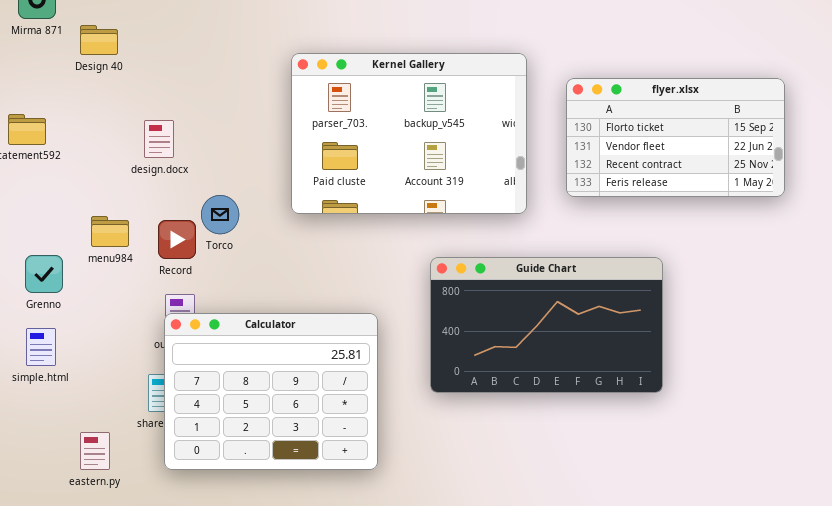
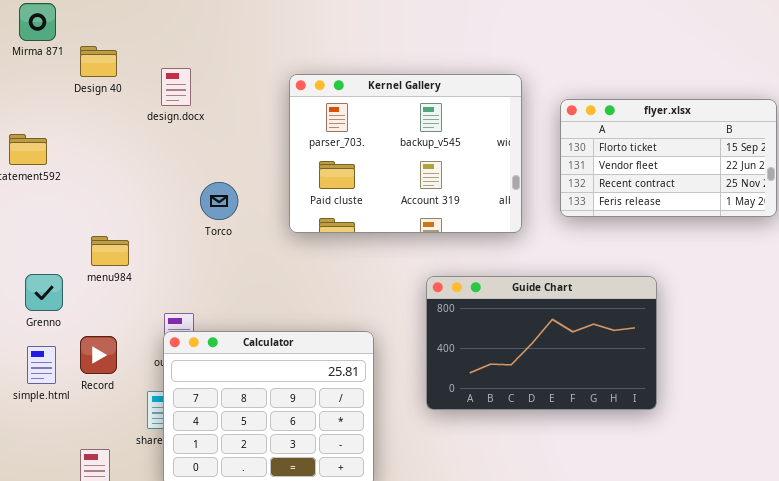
design.docx: [144,120,174,158] -> [161,68,191,106], moved
Torco: [201,195,239,234] -> [200,182,238,220], moved
Record: [158,220,196,259] -> [80,336,117,374], moved

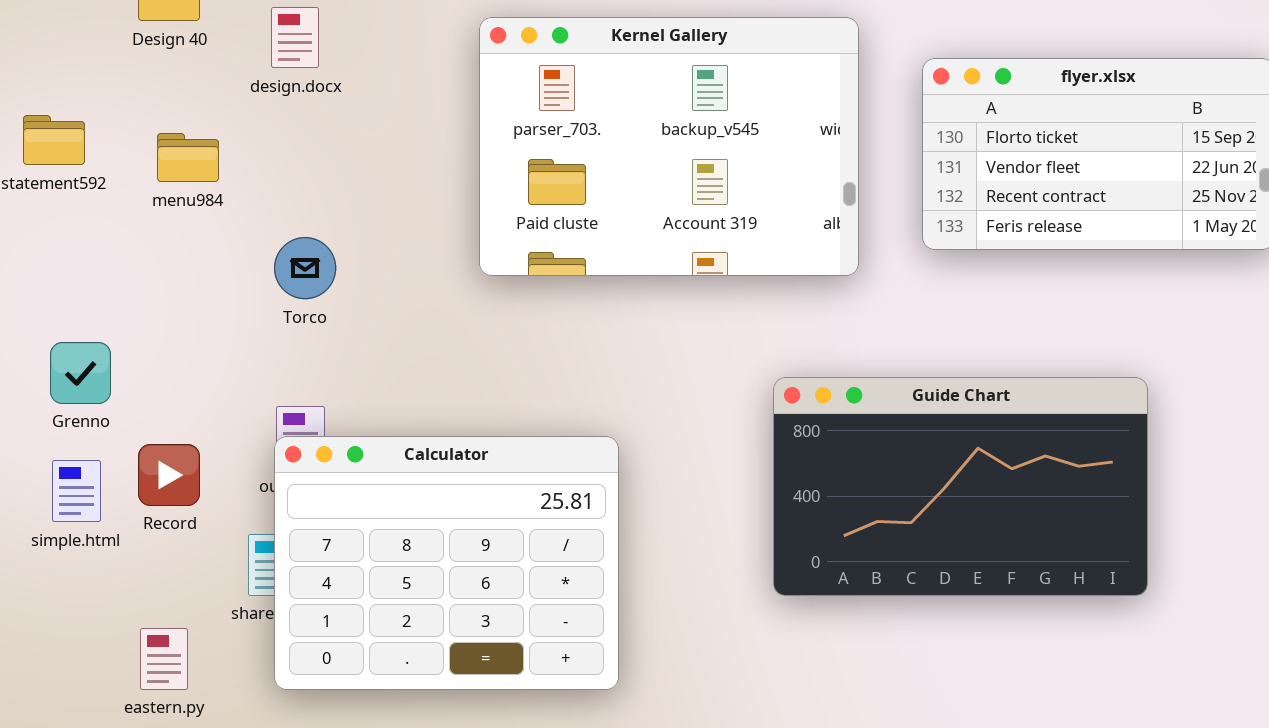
Torco: [200,182,238,220] -> [274,237,336,299], moved
menu984: [91,236,129,266] -> [157,133,219,182], moved
Guide Chart: [426,276,657,410] -> [773,377,1148,596], moved

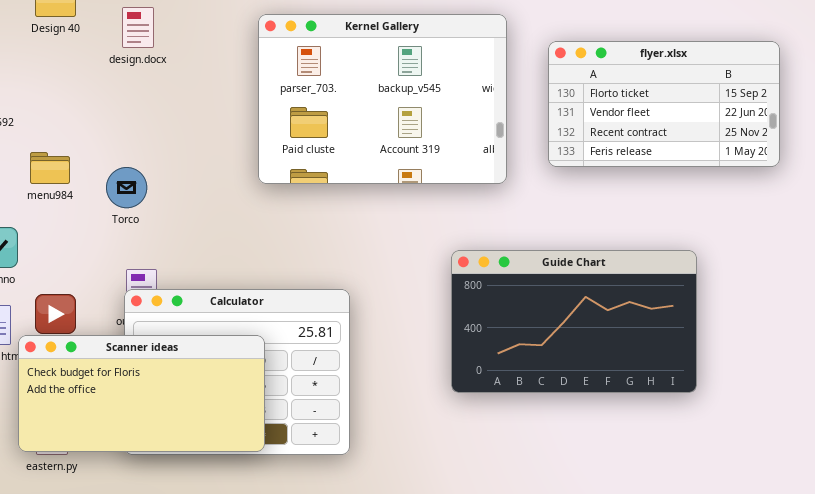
menu984: [157,133,219,182] -> [30,152,70,184], moved
Torco: [274,237,336,299] -> [106,167,147,208], moved
Scanner ideas: none -> [18,335,265,452], opened

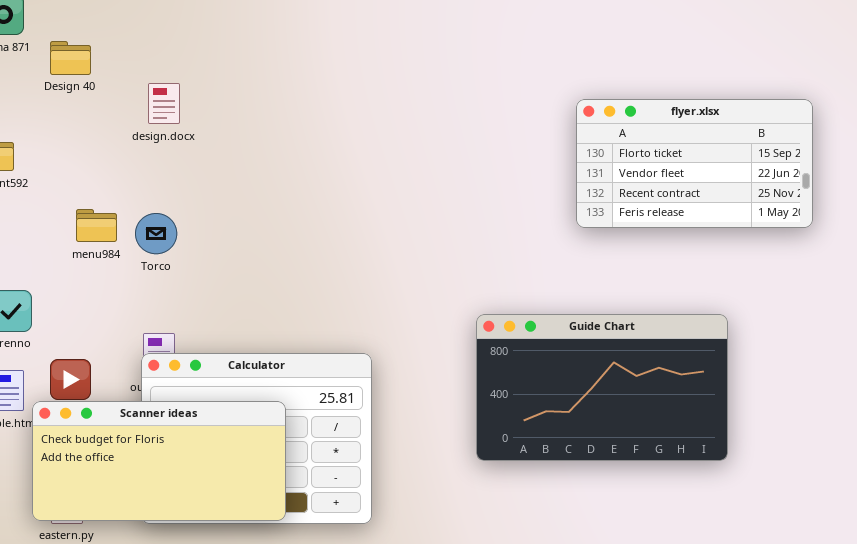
design.docx: [122,7,154,48] -> [148,83,180,124], moved
Kernel Gallery: [258,14,507,184] -> none, closed
menu984: [30,152,70,184] -> [76,209,117,242], moved
Torco: [106,167,147,208] -> [135,213,177,254], moved

